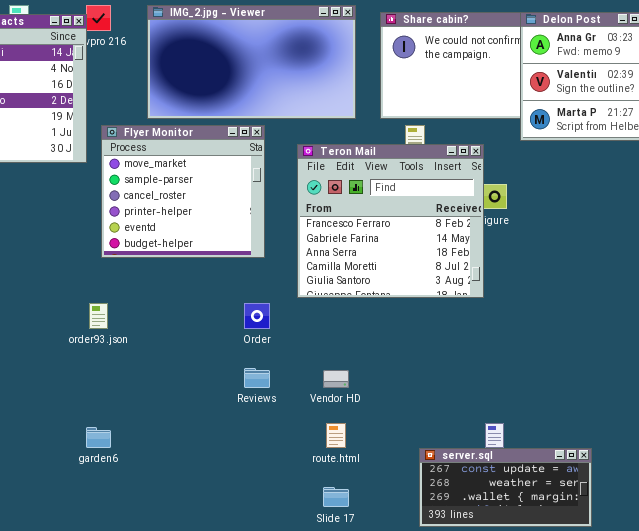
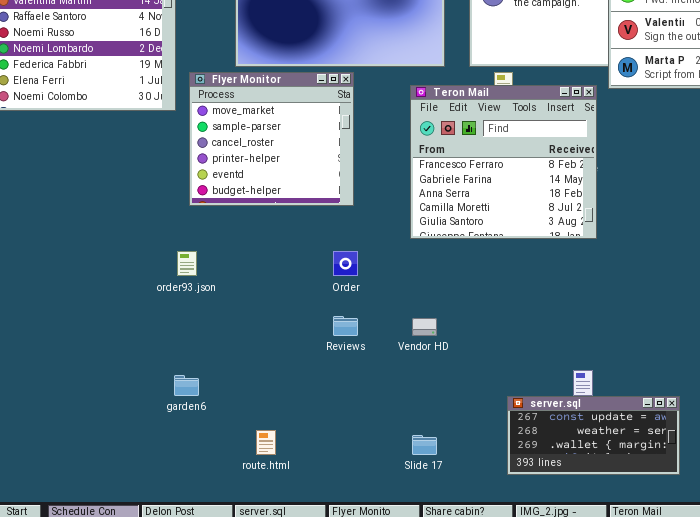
Teron Mail: [297,144,484,298] -> [410,85,597,239], moved
route.html: [326,423,346,448] -> [256,430,276,455], moved

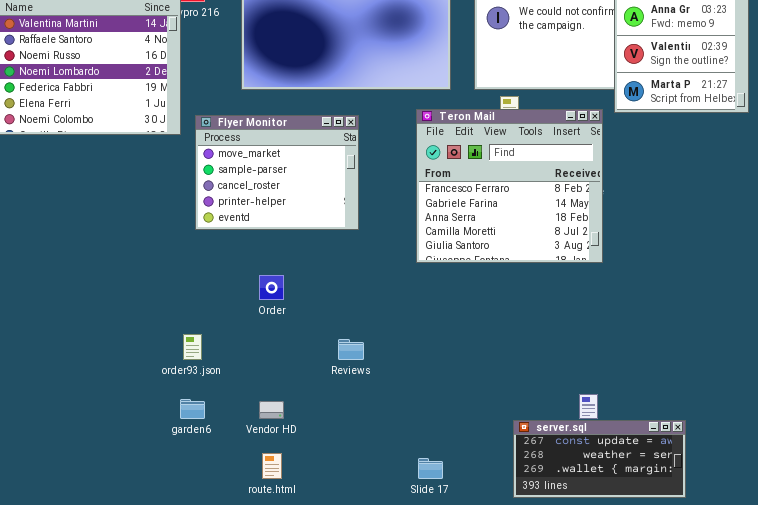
Flyer Monitor: [189,72,354,206] -> [195,115,359,230], resized
order93.json: [177,251,197,276] -> [183,334,202,360], moved
Order: [333,251,358,276] -> [259,275,284,300], moved
Vendor HD: [412,318,437,336] -> [259,401,284,419], moved

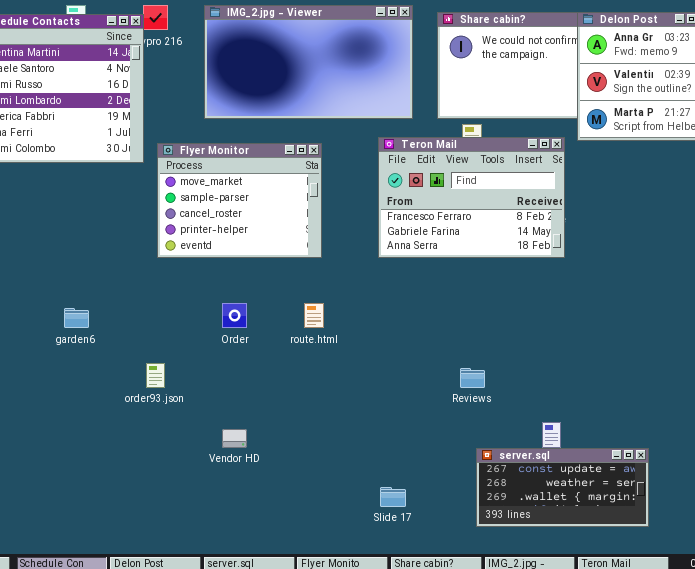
Teron Mail: [416,109,603,263] -> [378,137,565,258], resized
Reviews: [338,339,364,360] -> [460,368,485,388], moved
garden6: [180,399,205,419] -> [64,308,89,328], moved
route.html: [262,453,282,479] -> [304,303,324,328], moved

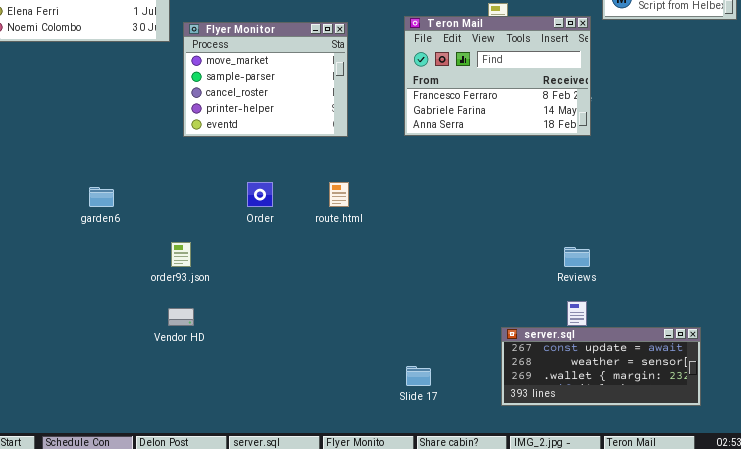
Reviews: [460,368,485,388] -> [564,247,590,267], moved
Vendor HD: [222,429,247,448] -> [168,308,194,326], moved
server.sql: [476,448,649,527] -> [501,327,701,406], resized

